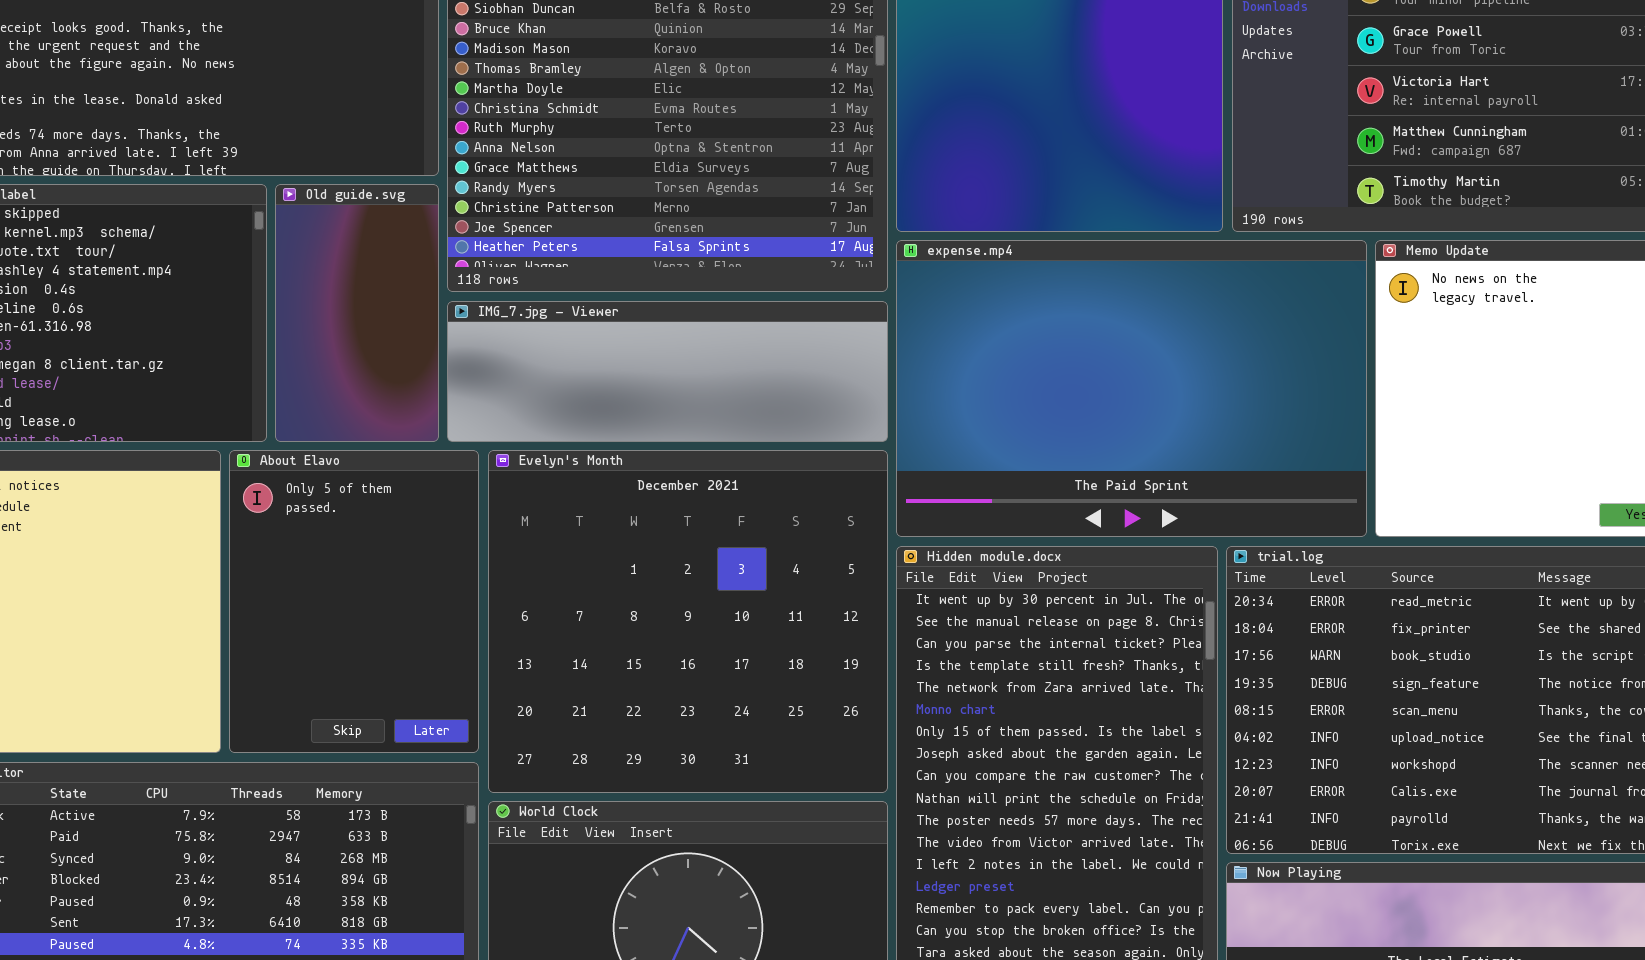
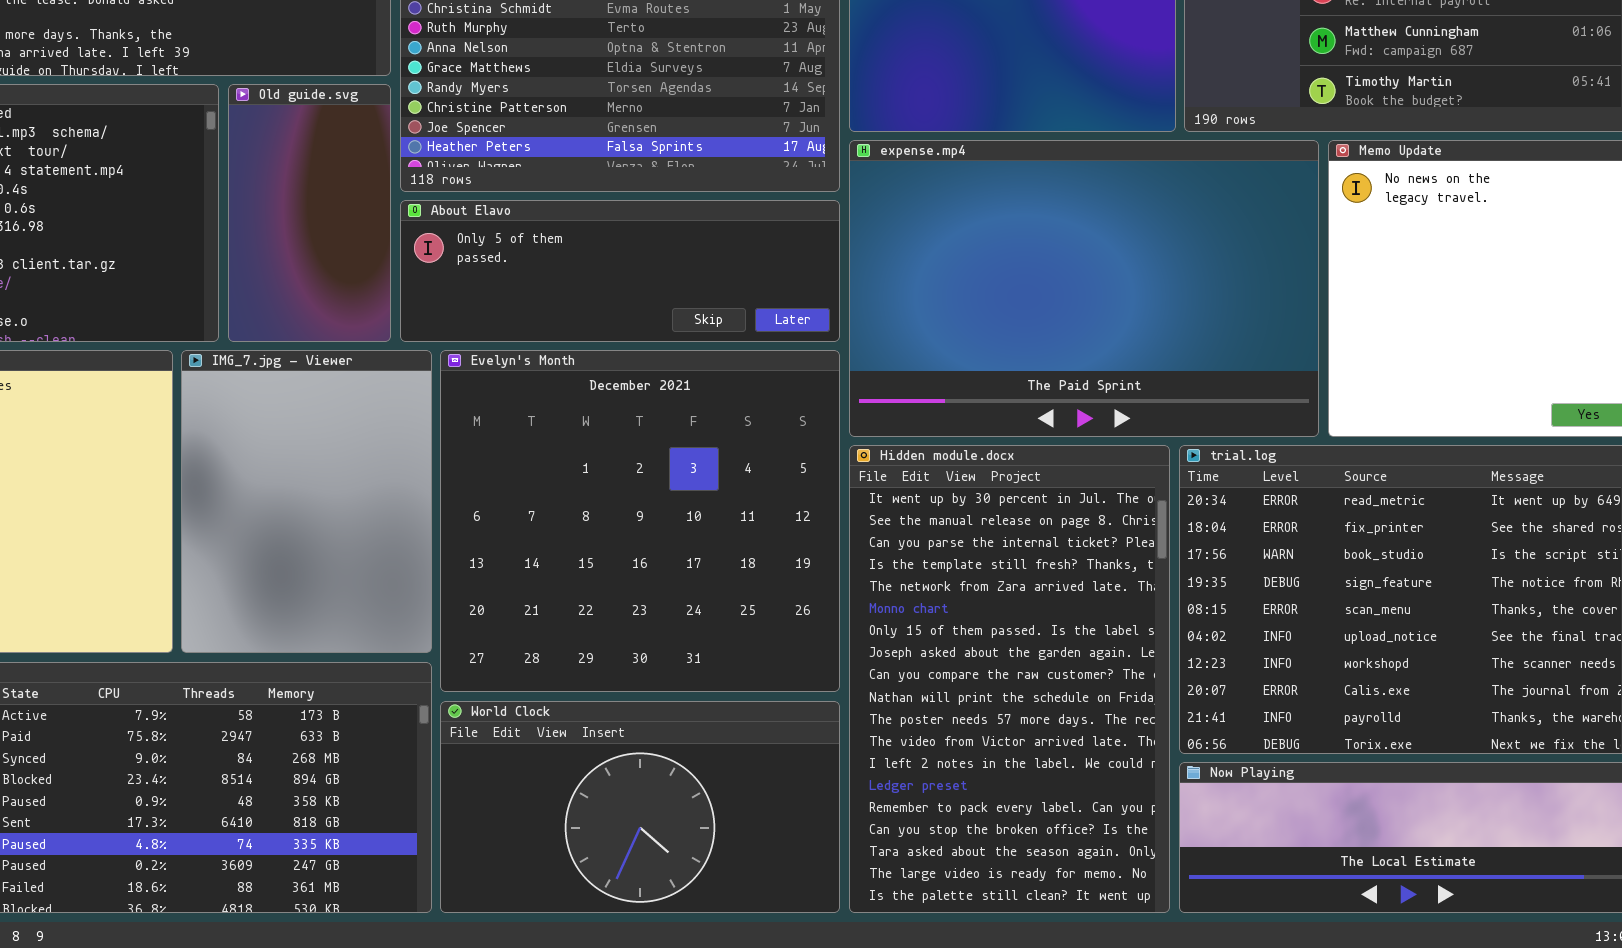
IMG_7.jpg - Viewer: [447,301,888,442] -> [181,350,432,653], moved, resized
About Elavo: [229,450,479,753] -> [400,200,840,342], moved, resized

